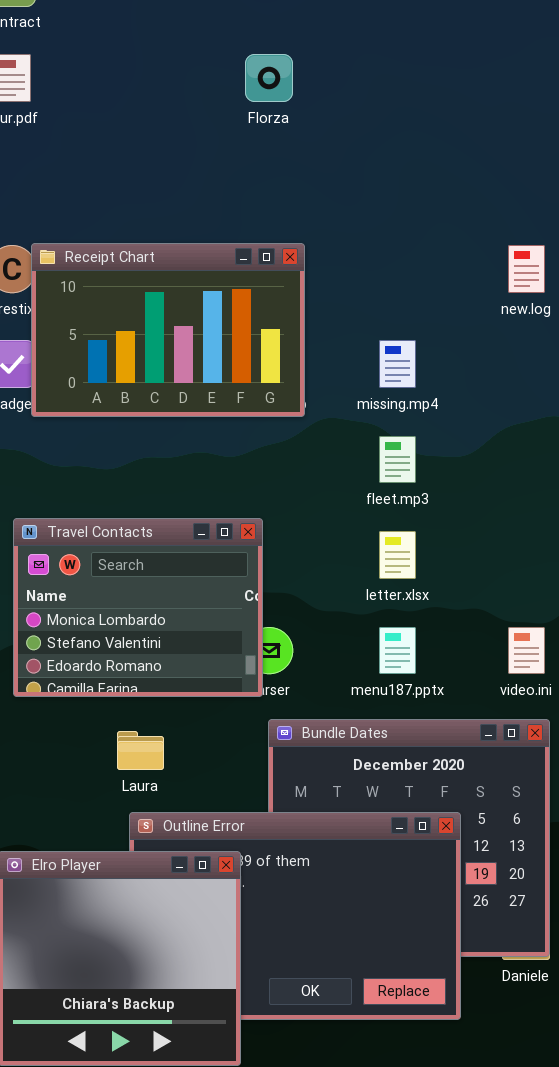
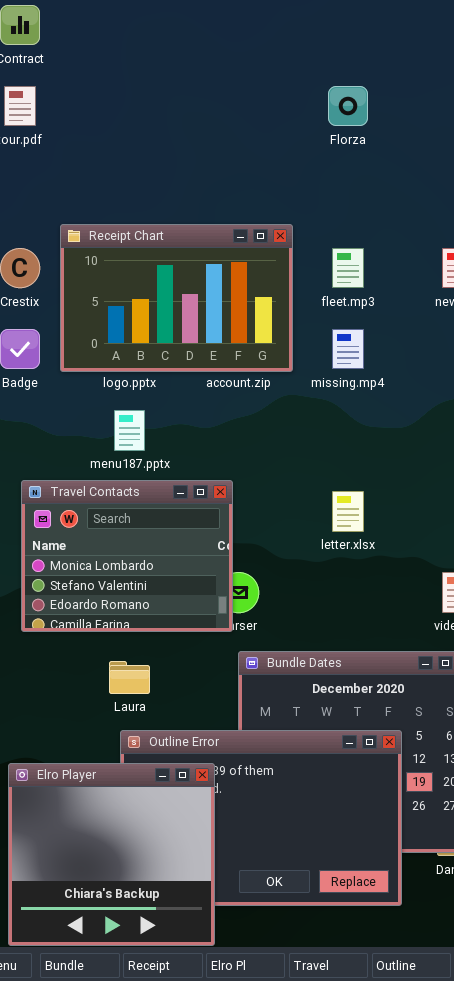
Florza: [245,54,293,102] -> [328,86,368,126], moved
Receipt Chart: [31,243,305,417] -> [60,224,293,372], moved
fleet.mp3: [379,436,416,483] -> [332,248,364,288], moved
menu187.pptx: [379,627,416,674] -> [114,410,145,451], moved

